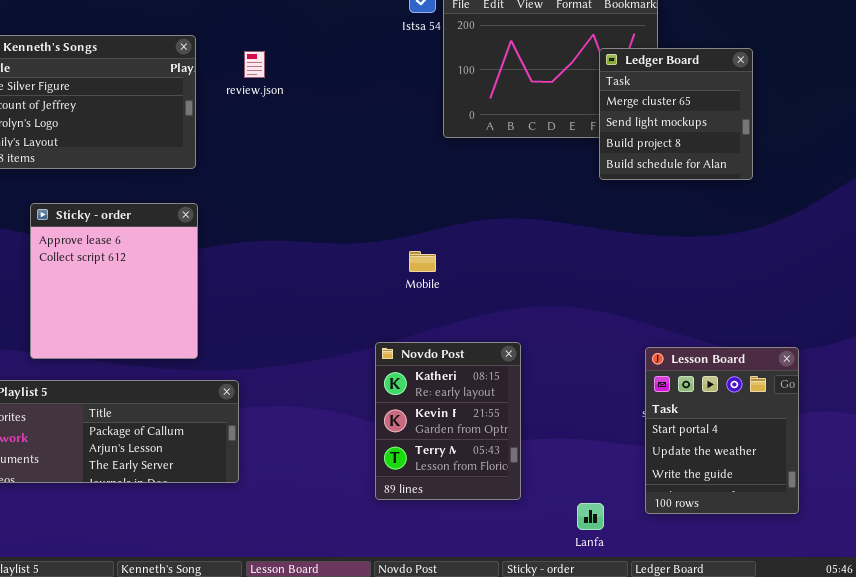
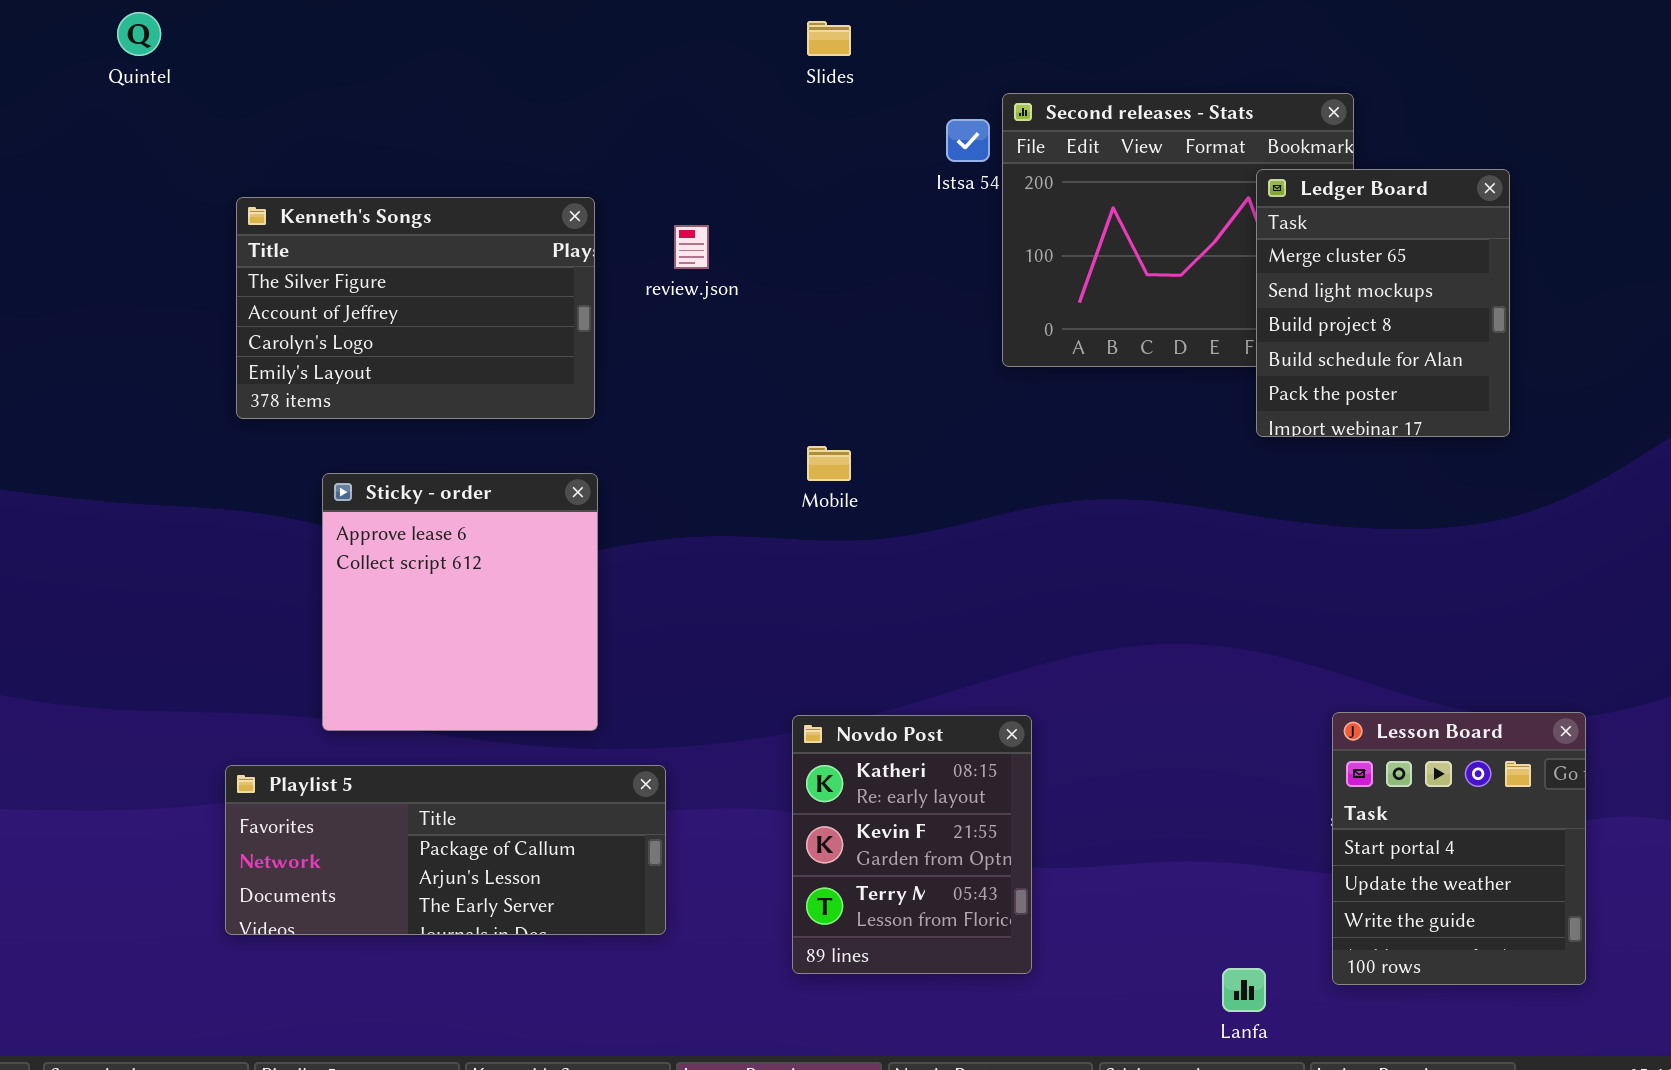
Ledger Board: [599,48,753,180] -> [1256,169,1510,437], resized
Mobile: [409,251,436,272] -> [807,446,851,481], moved
Novdo Post: [375,342,521,500] -> [792,715,1032,974], moved

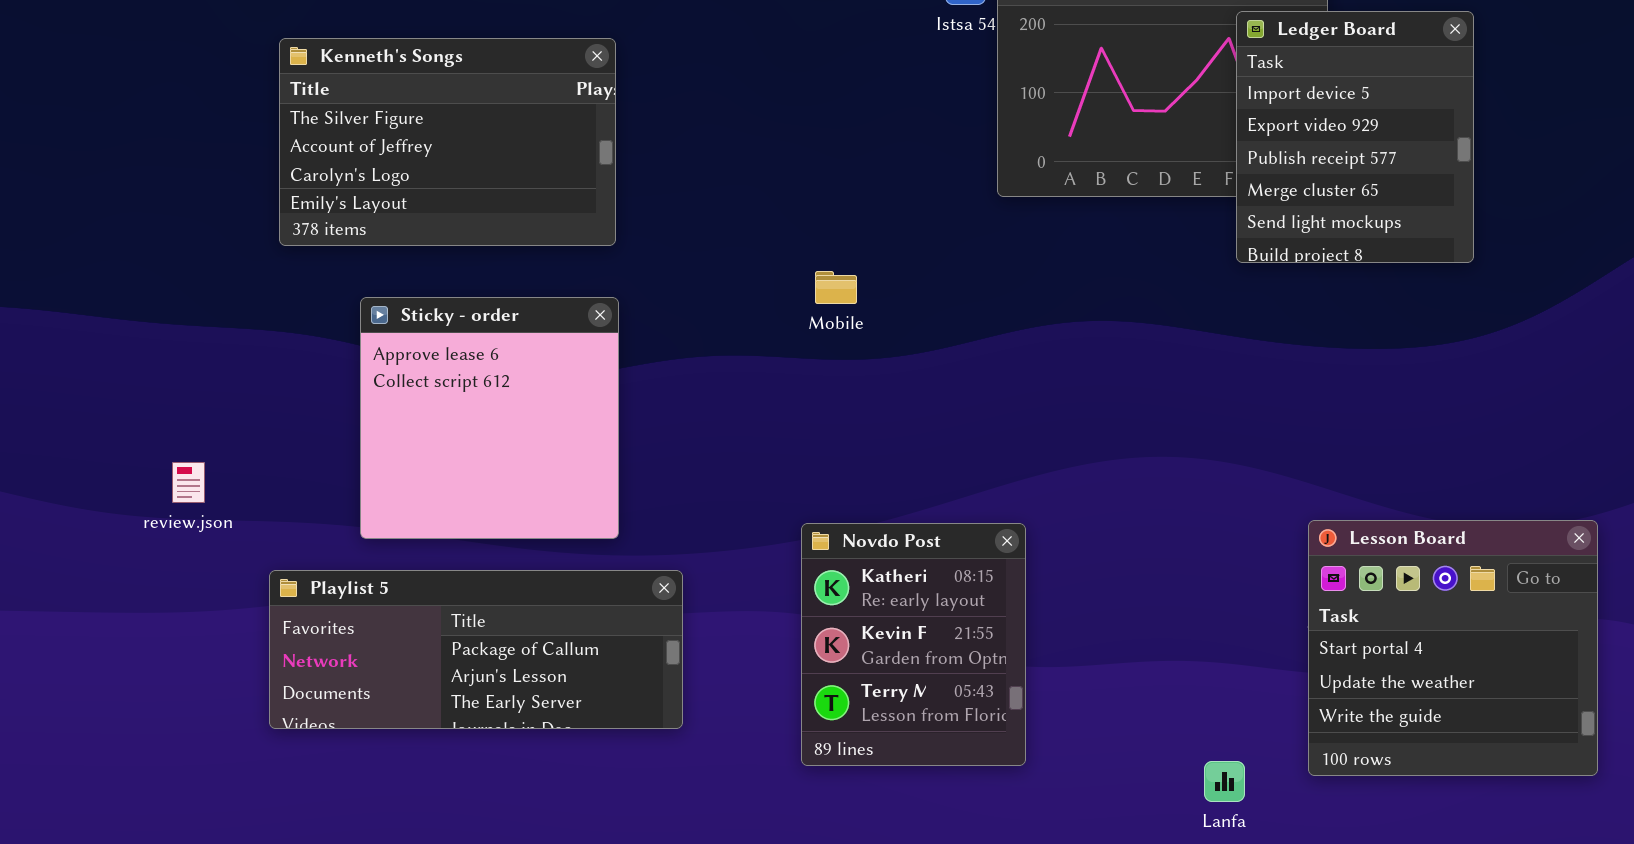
Ledger Board: [1256,169,1510,437] -> [1236,11,1474,263], scrolled up 3 rows
review.json: [674,225,709,269] -> [172,462,205,503], moved
Lesson Board: [1332,712,1586,985] -> [1308,520,1598,776], resized

